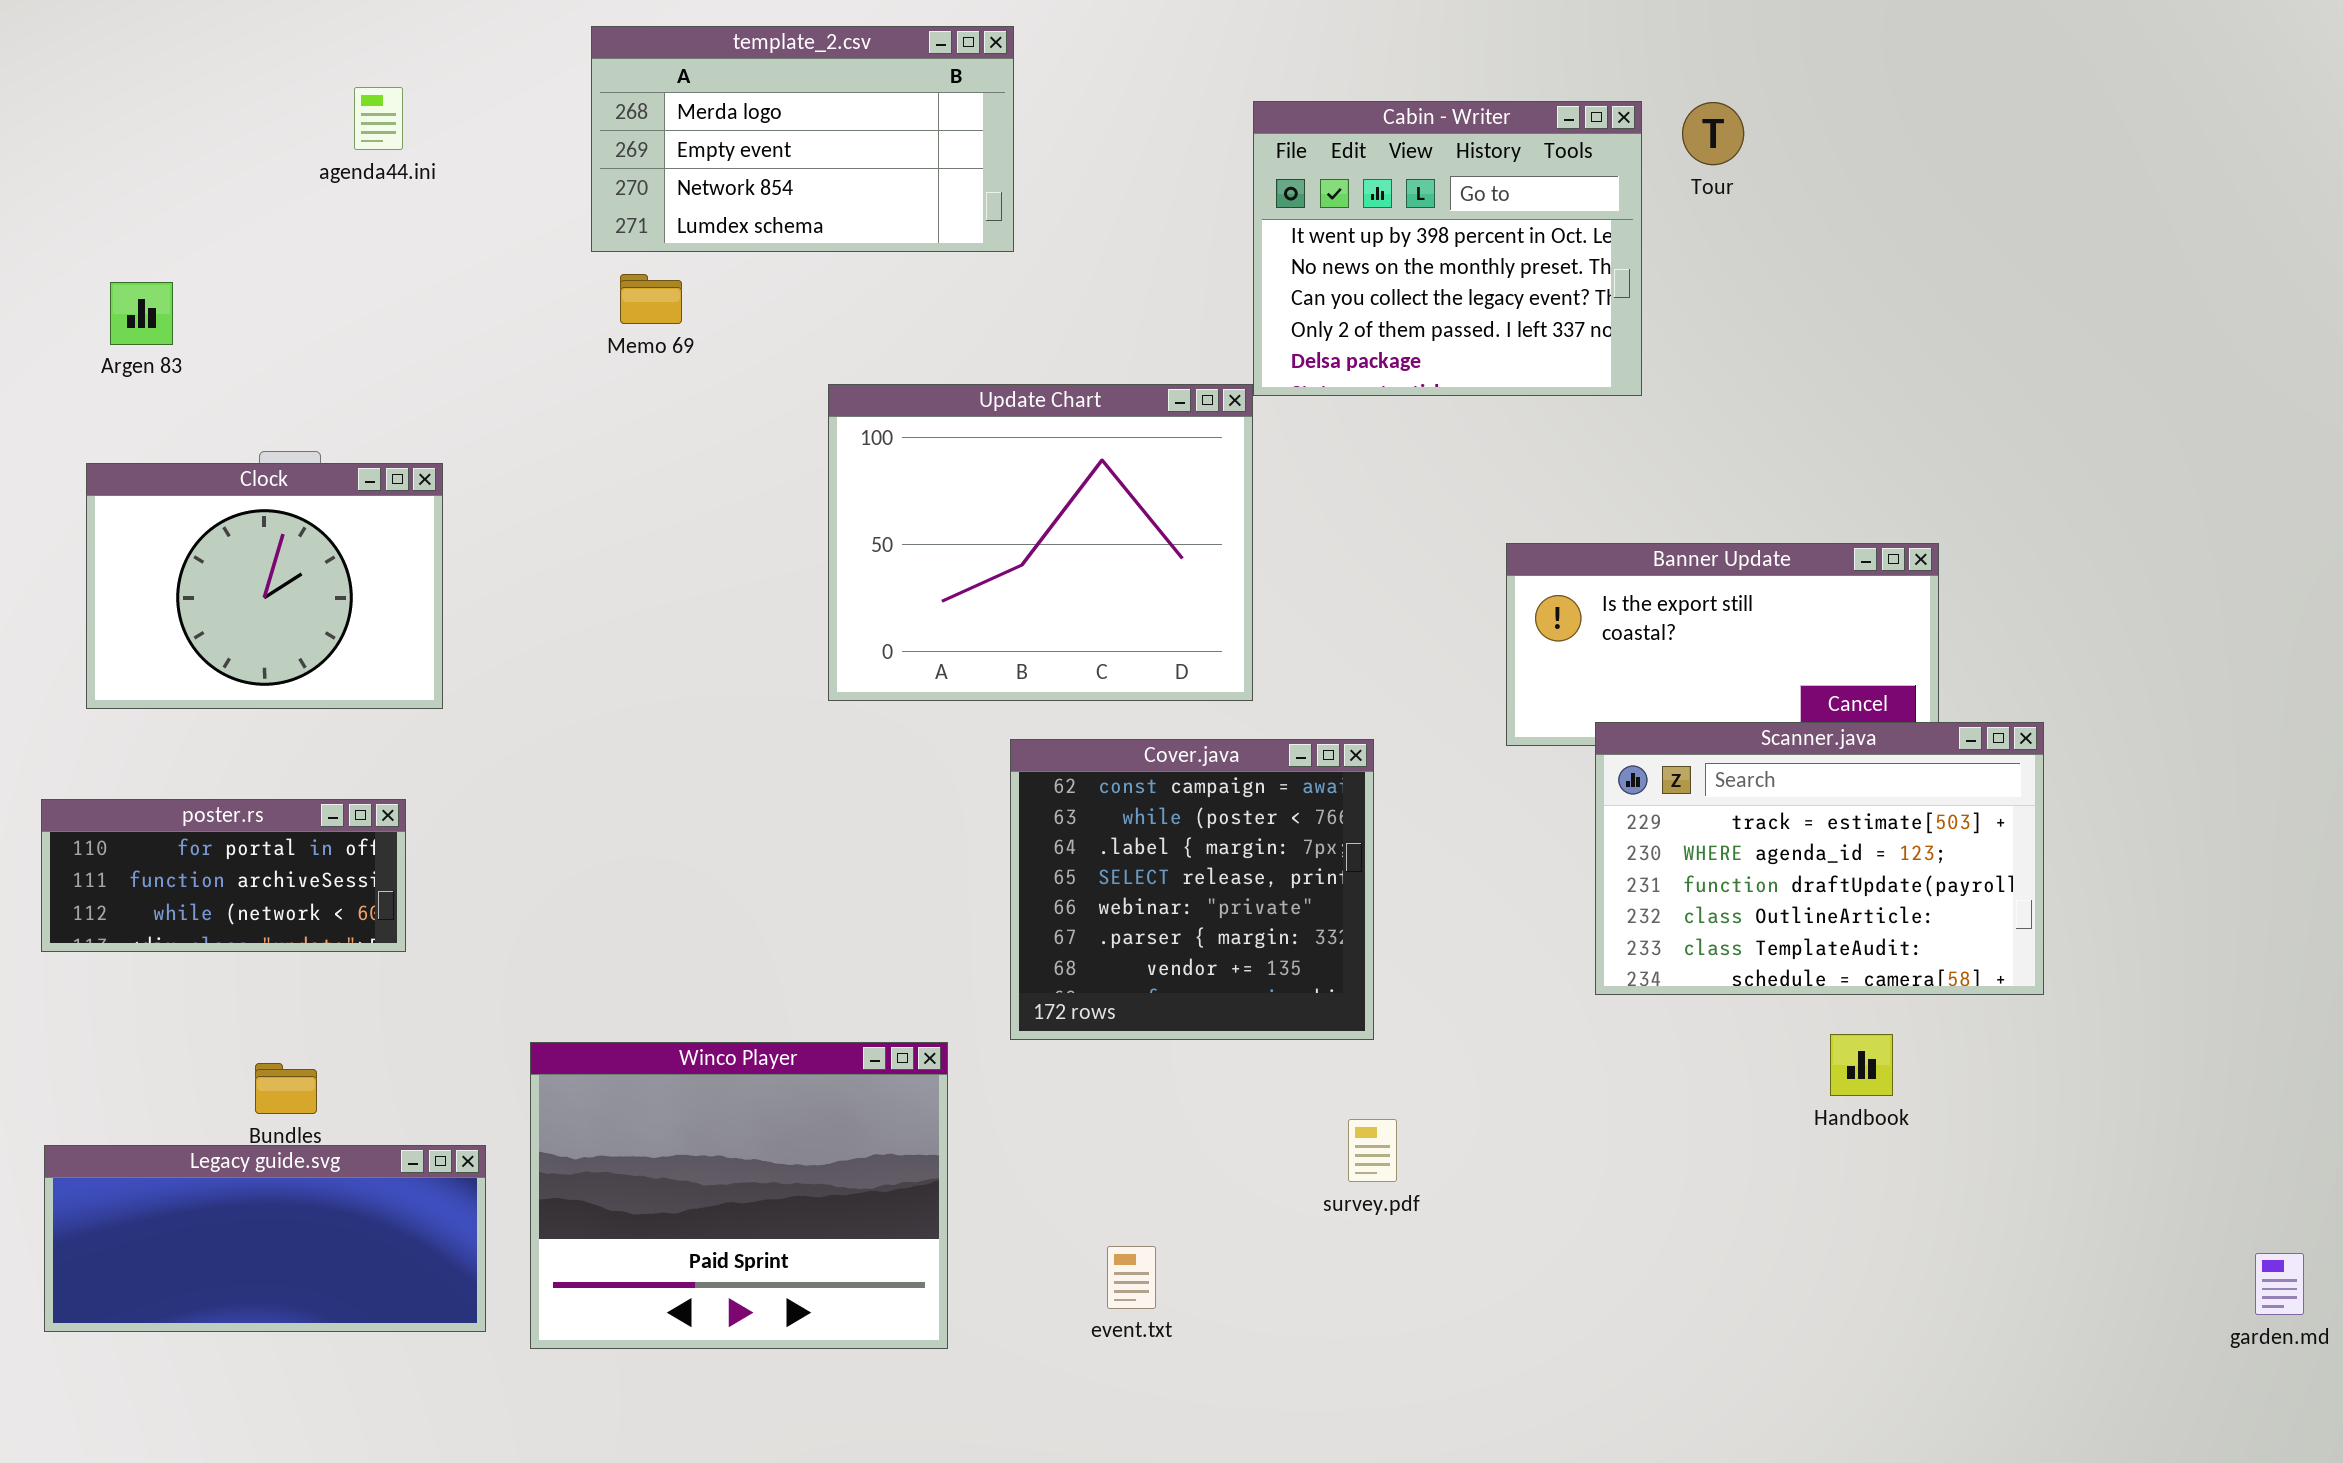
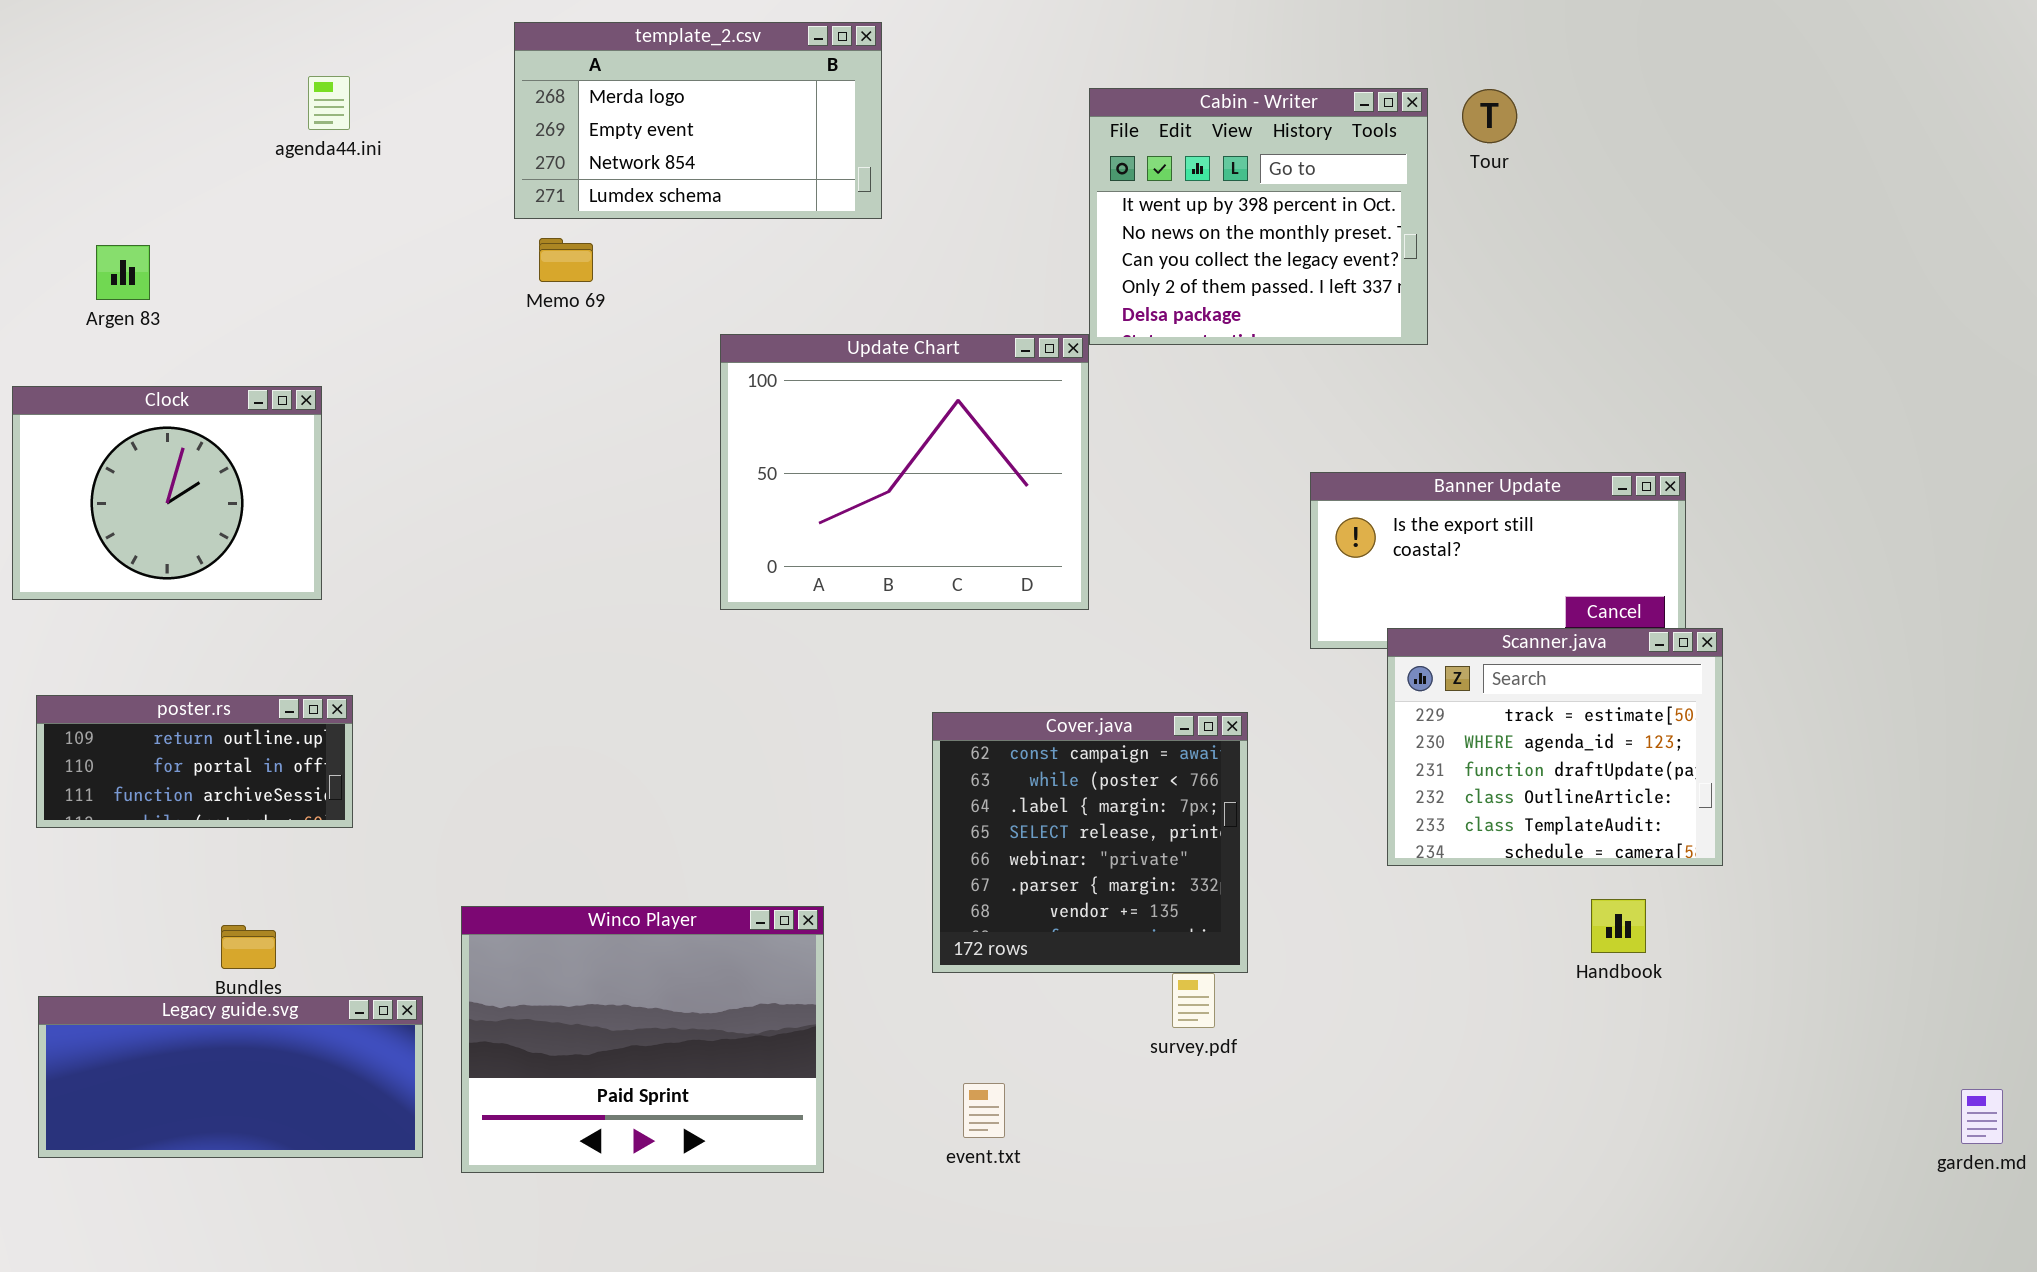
Clock: [86,463,443,709] -> [12,386,322,600], moved
Scanner.java: [1595,722,2044,995] -> [1387,628,1723,866], resized
Cover.java: [1010,739,1374,1040] -> [932,712,1248,973], moved
poster.rs: [41,799,406,952] -> [36,695,353,828], scrolled up 1 row

